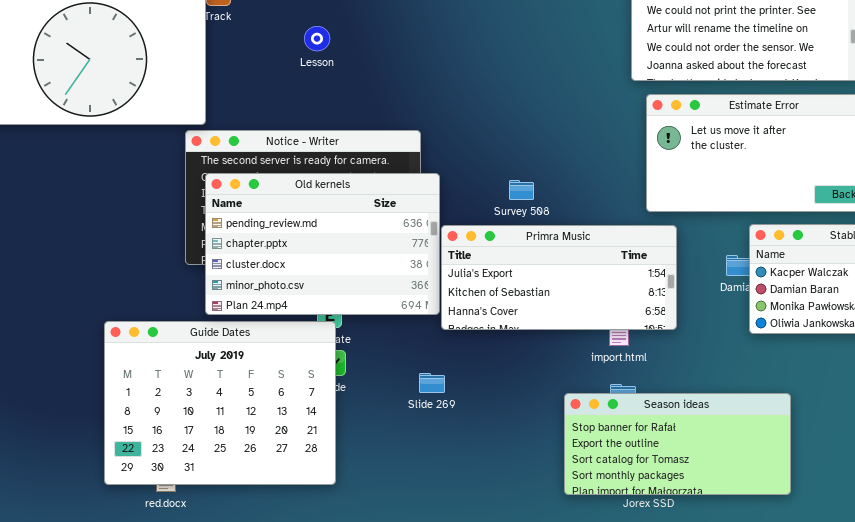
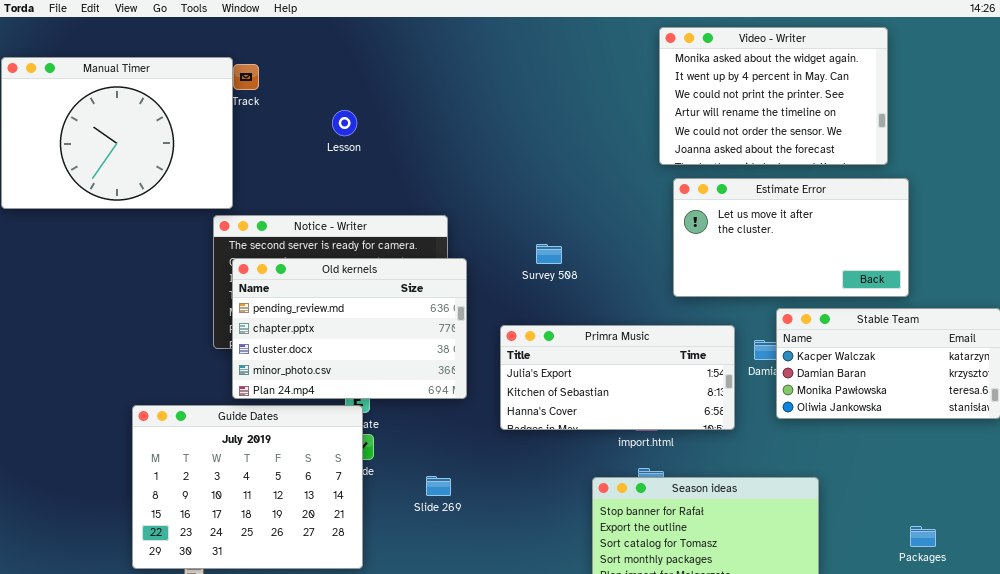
Survey 508: [509,180,534,200] -> [536,244,562,264], moved
Primra Music: [441,225,677,330] -> [500,325,735,430], moved
Slide 269: [419,373,445,393] -> [426,476,451,496], moved

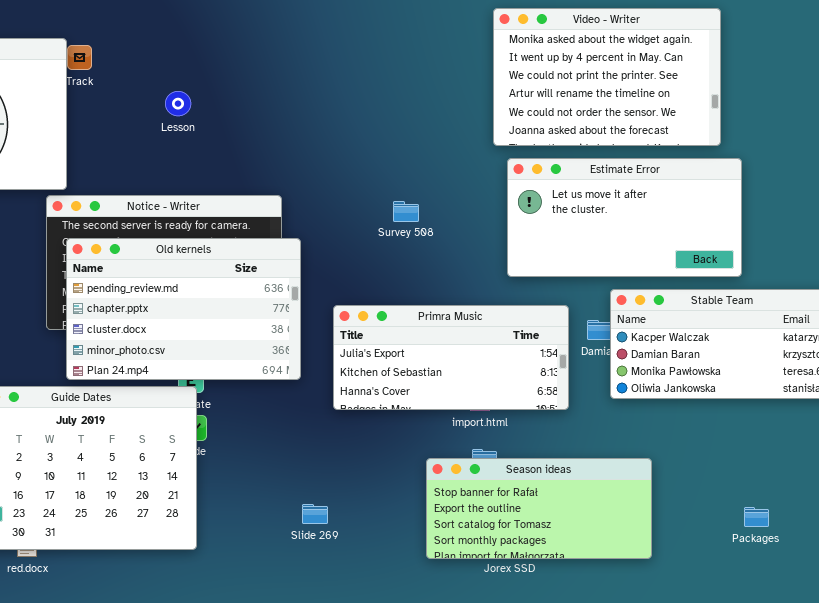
Survey 508: [536,244,562,264] -> [393,201,419,222], moved
Slide 269: [426,476,451,496] -> [302,504,328,524], moved

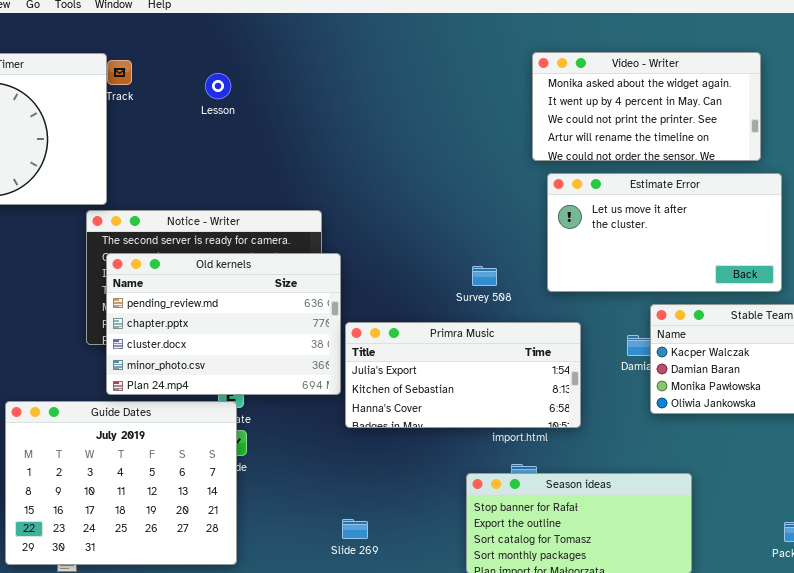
Video - Writer: [493,8,721,146] -> [532,52,761,161], resized
Lesson: [165,91,191,116] -> [205,73,231,99], moved
Survey 508: [393,201,419,222] -> [472,266,497,286], moved
Primra Music: [333,305,569,410] -> [345,322,581,428], moved

